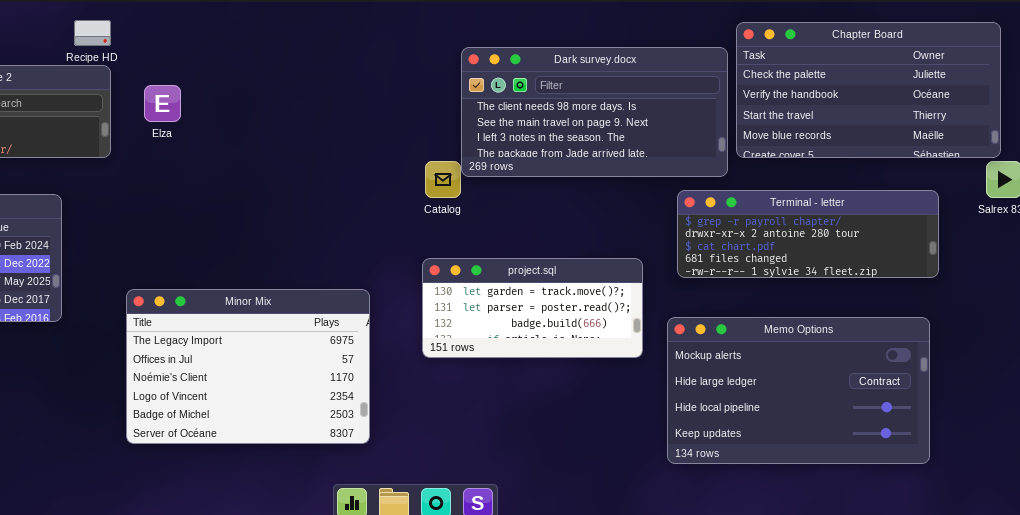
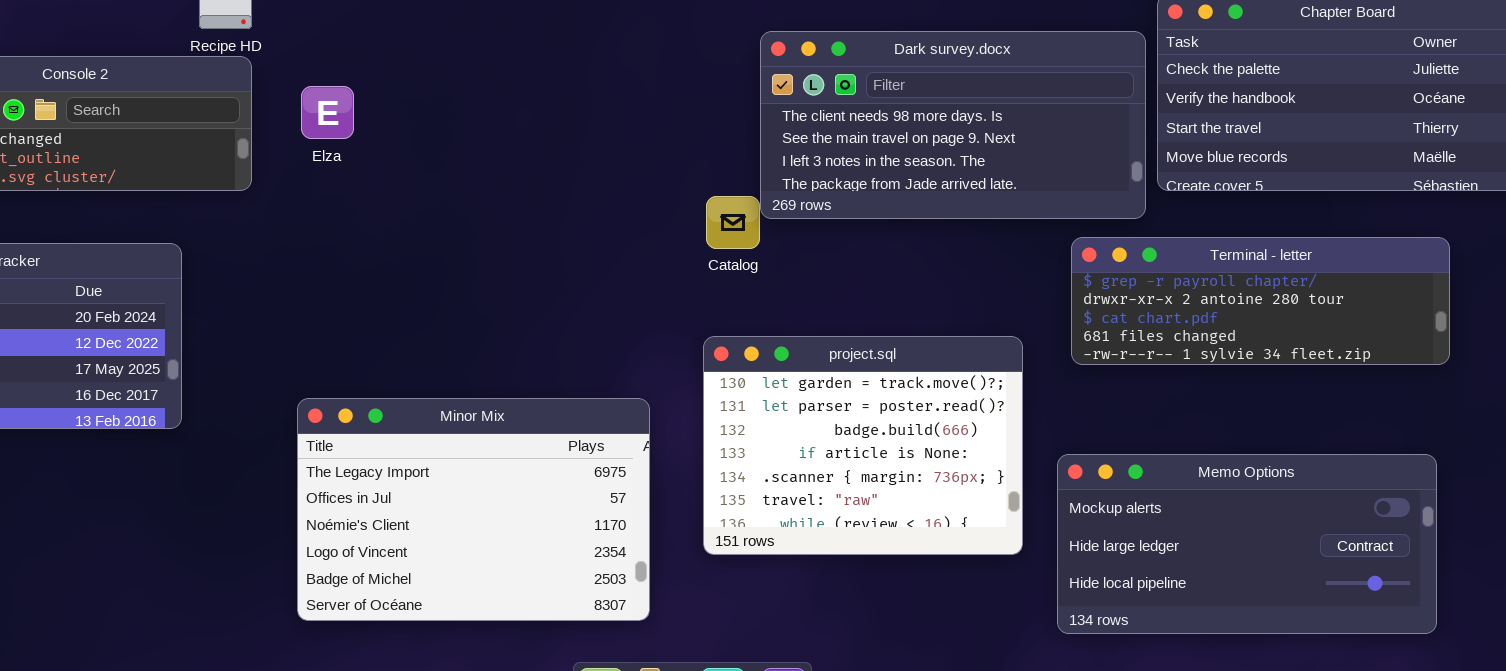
project.sql: [422,258,643,358] -> [703,336,1023,555], resized
Minor Mix: [126,289,370,444] -> [297,398,650,621], moved
Memo Options: [667,317,930,464] -> [1057,454,1437,634], resized

